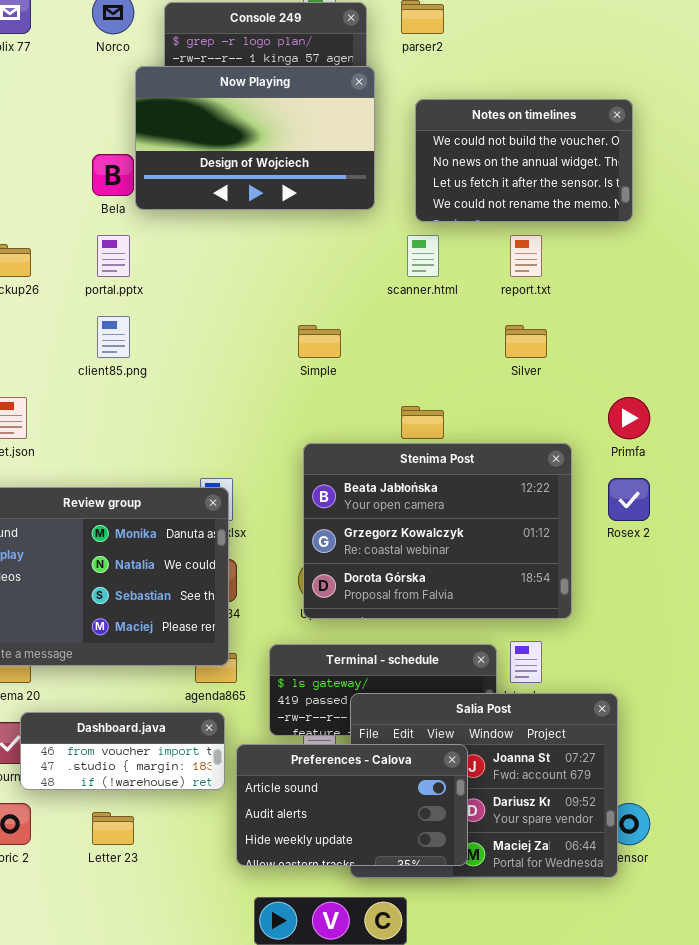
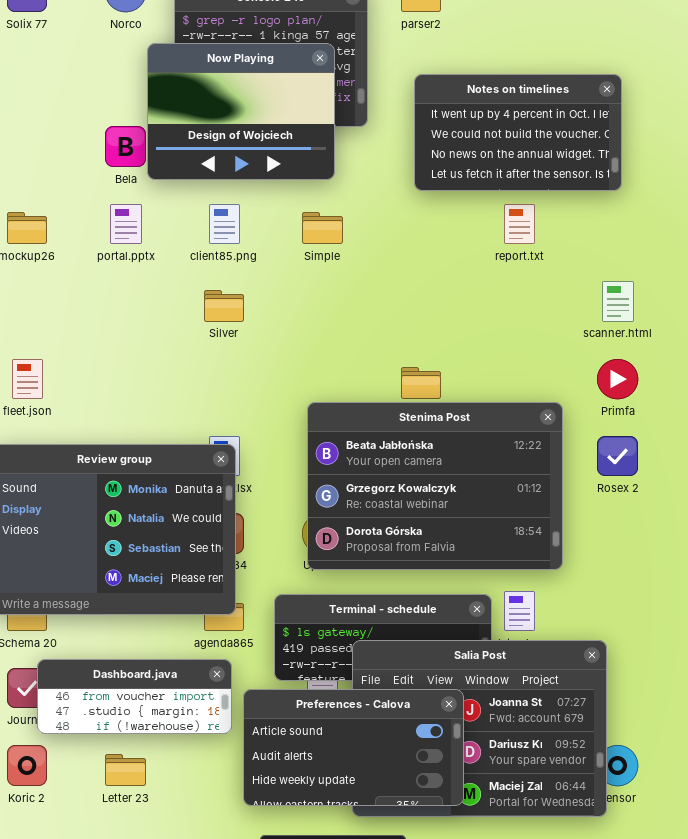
Now Playing: [135,66,375,210] -> [147,43,335,180], resized
Notes on timelines: [415,99,633,222] -> [414,74,622,191], scrolled up 1 row
scanner.html: [407,235,439,277] -> [602,281,634,322], moved
client85.png: [97,316,130,358] -> [209,204,240,244], moved
Simple: [298,325,341,358] -> [302,212,343,244], moved
Silver: [505,325,547,358] -> [204,290,244,322], moved

